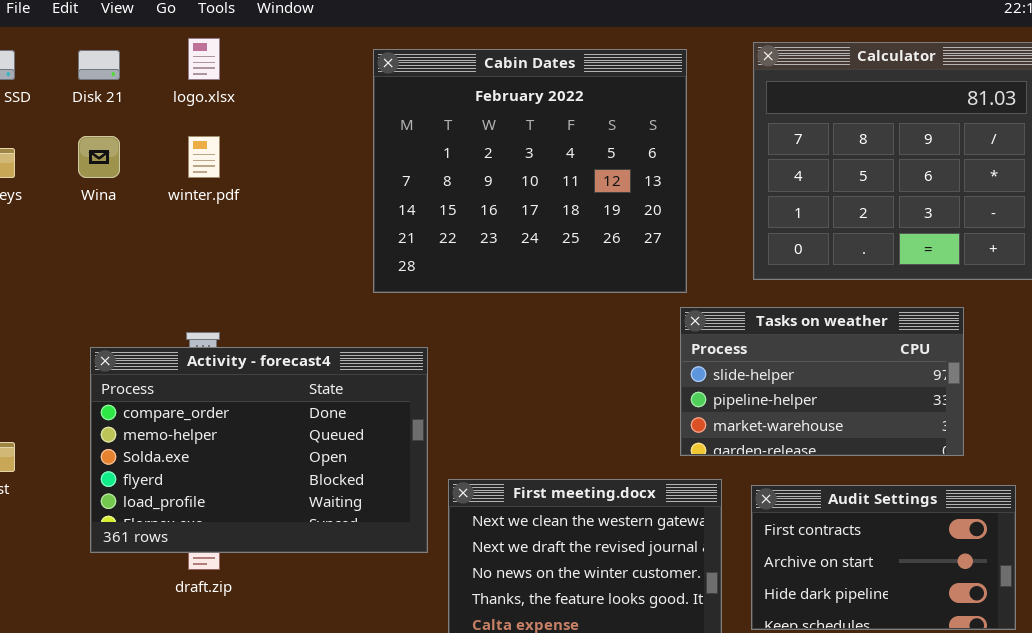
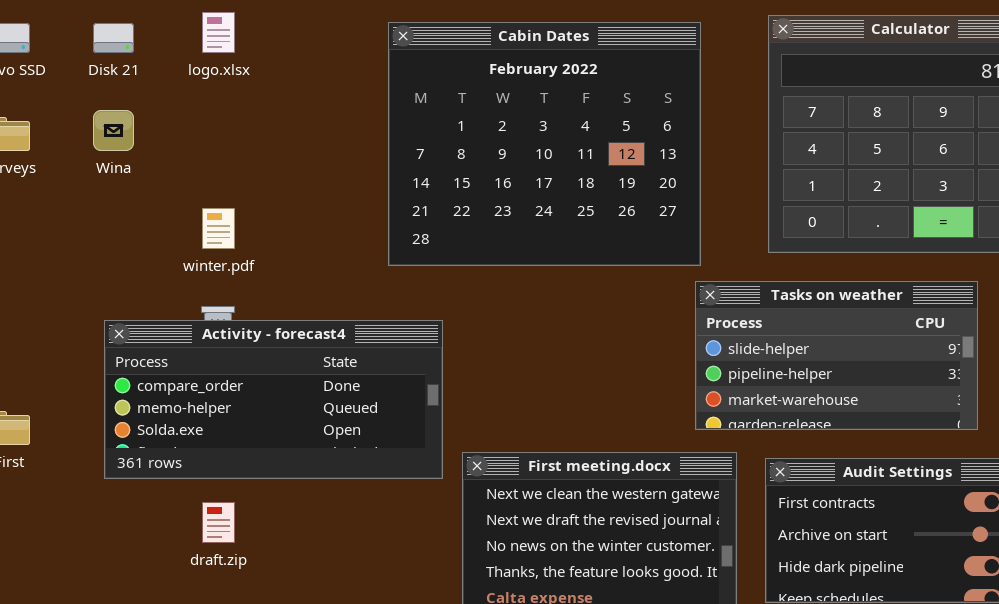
winter.pdf: [188,136,220,178] -> [202,208,235,249], moved
Activity - forecast4: [90,347,428,553] -> [104,320,443,479], resized

